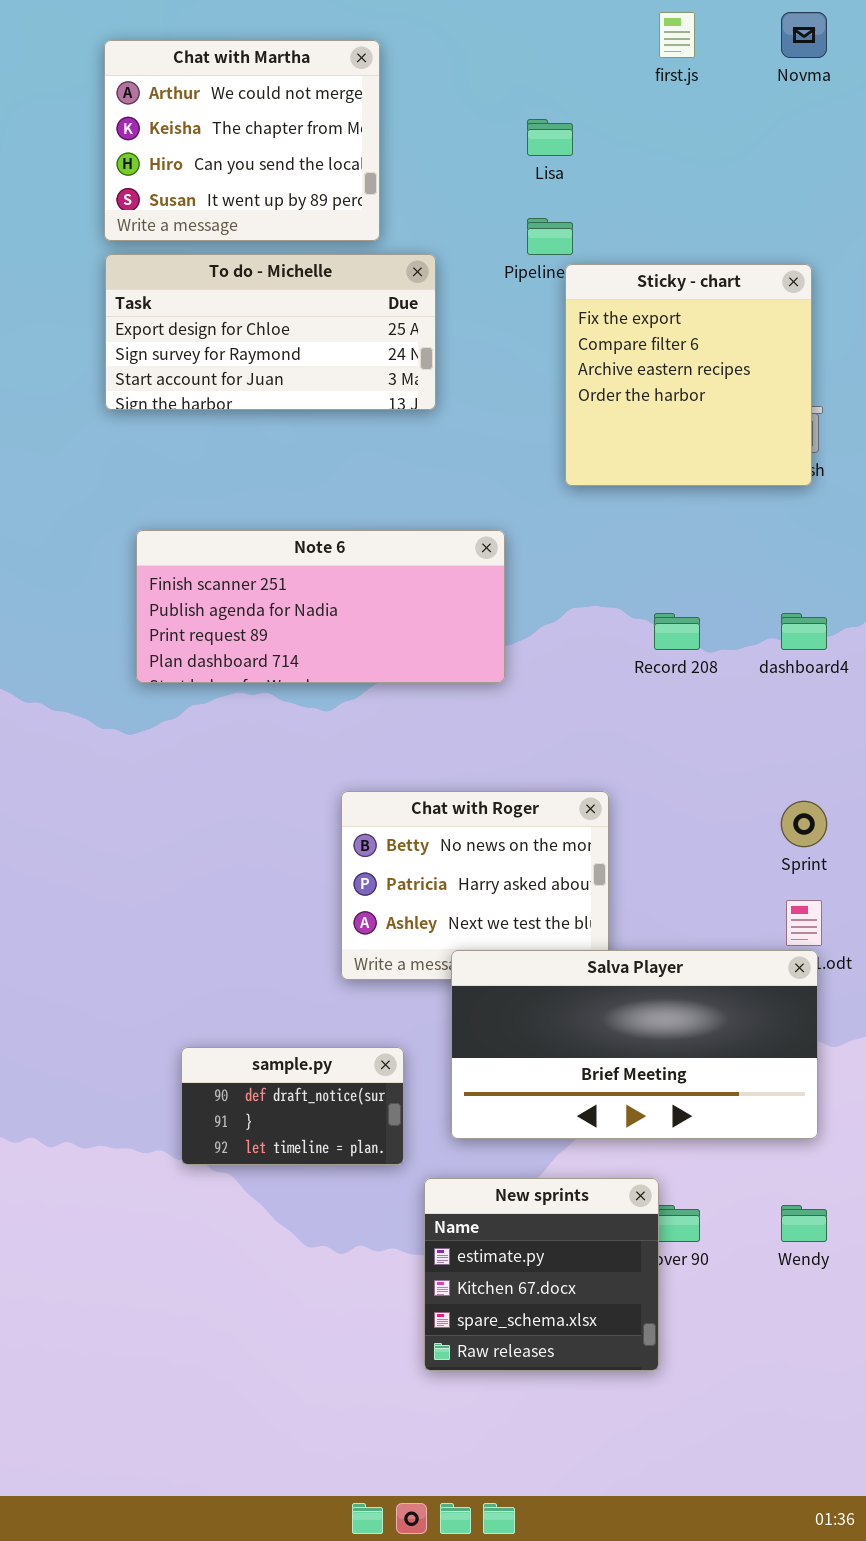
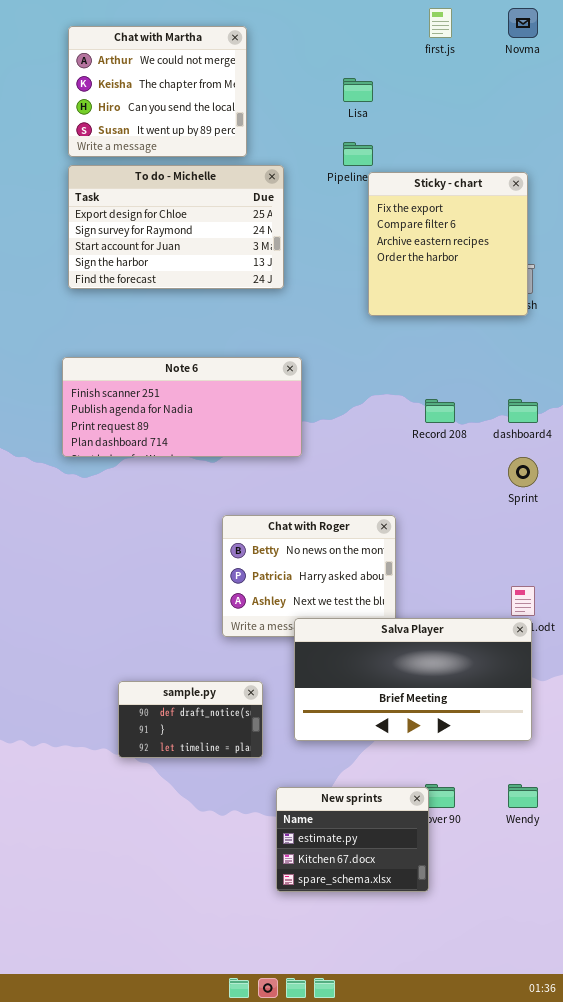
To do - Michelle: [105,254,436,410] -> [68,165,284,289], resized
Note 6: [136,530,505,683] -> [62,357,302,457], moved
Sprint: [781,801,827,847] -> [508,457,538,487], moved
New sprints: [424,1178,659,1371] -> [276,787,429,892], resized

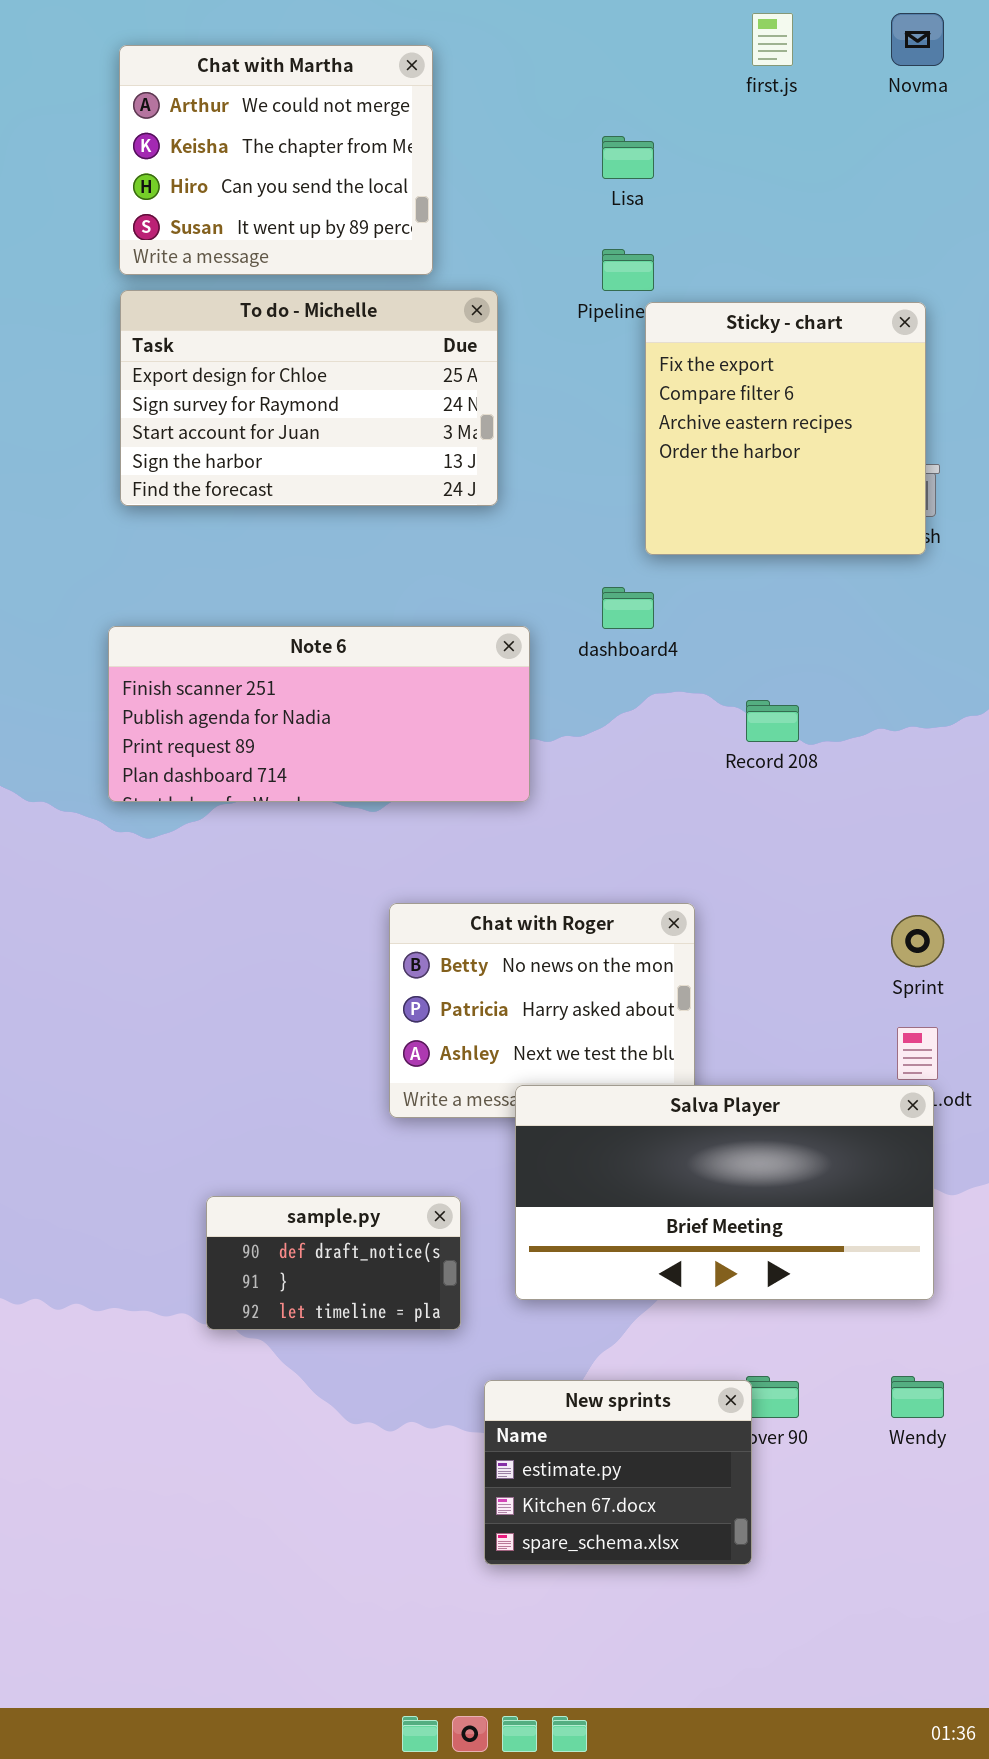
dashboard4: [508,399,538,423] -> [602,587,654,629], moved
Sprint: [508,457,538,487] -> [891,915,944,967], moved

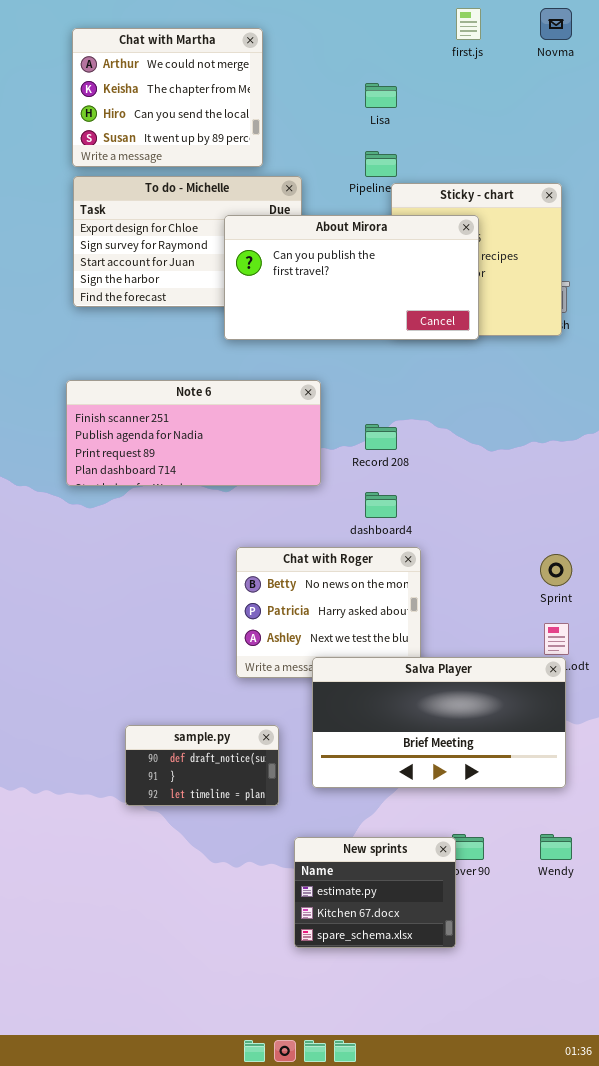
About Mirora: none -> [224,215,479,340], opened
dashboard4: [602,587,654,629] -> [365,492,397,518], moved
Record 208: [746,700,799,742] -> [365,424,397,450], moved

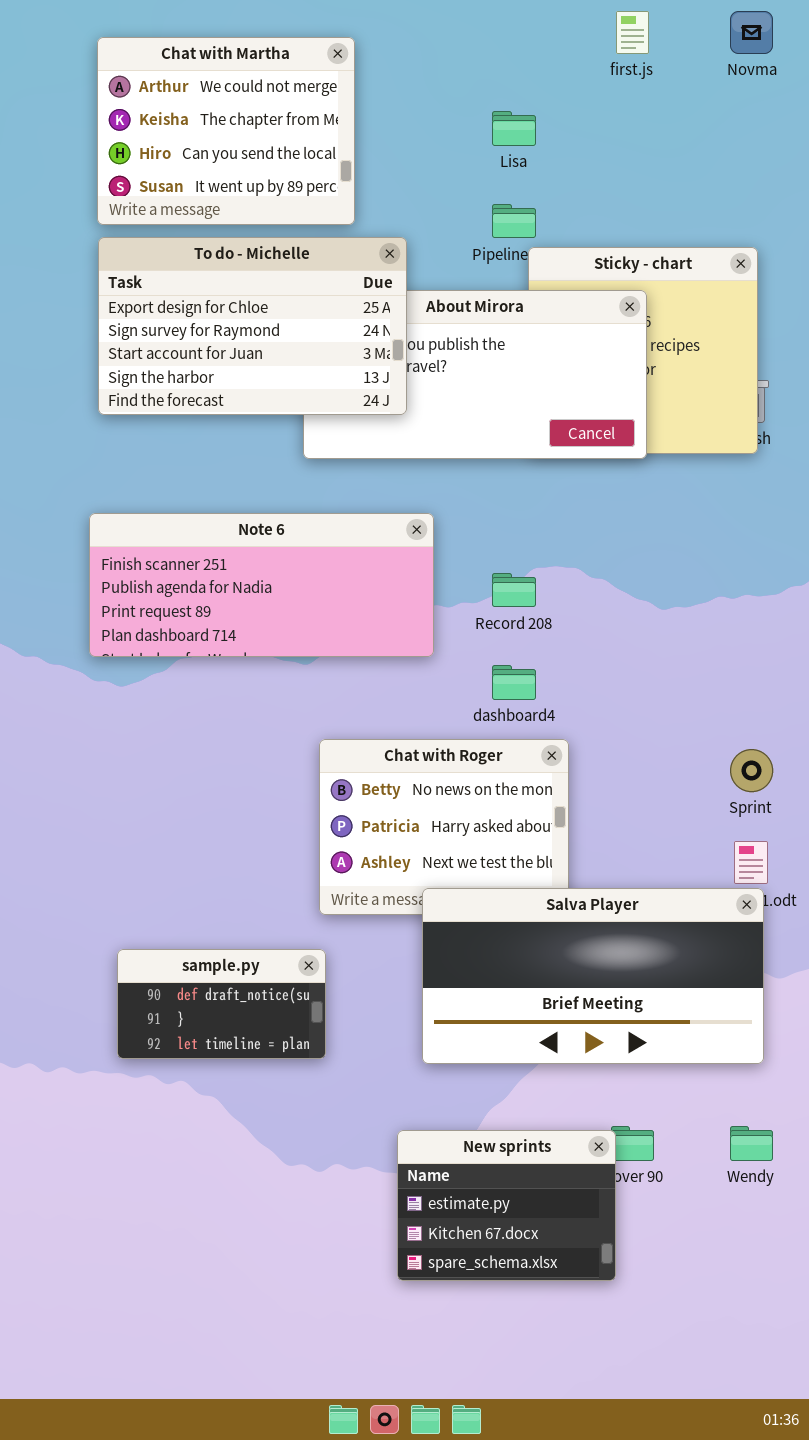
To do - Michelle: [73,176,302,307] -> [98,237,407,415], raised
sample.py: [125,725,279,806] -> [117,949,326,1059], moved

